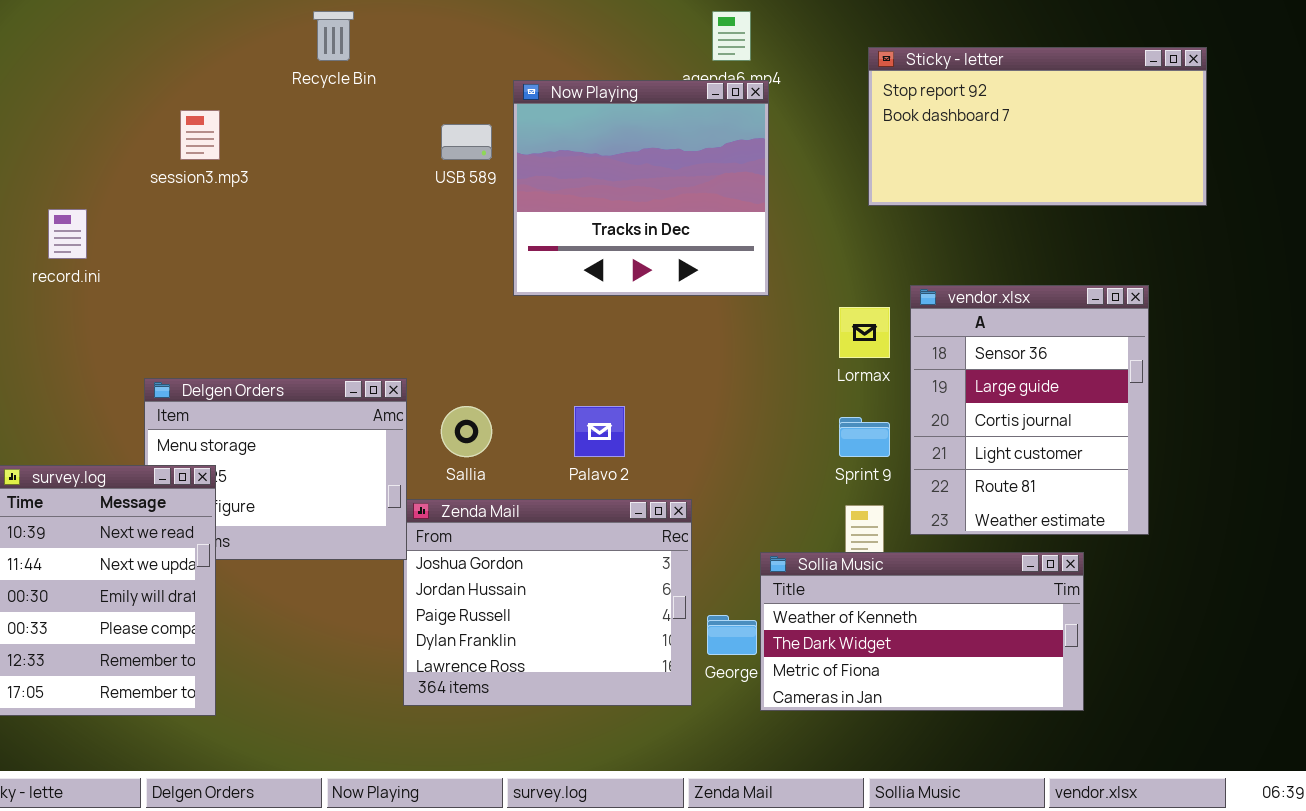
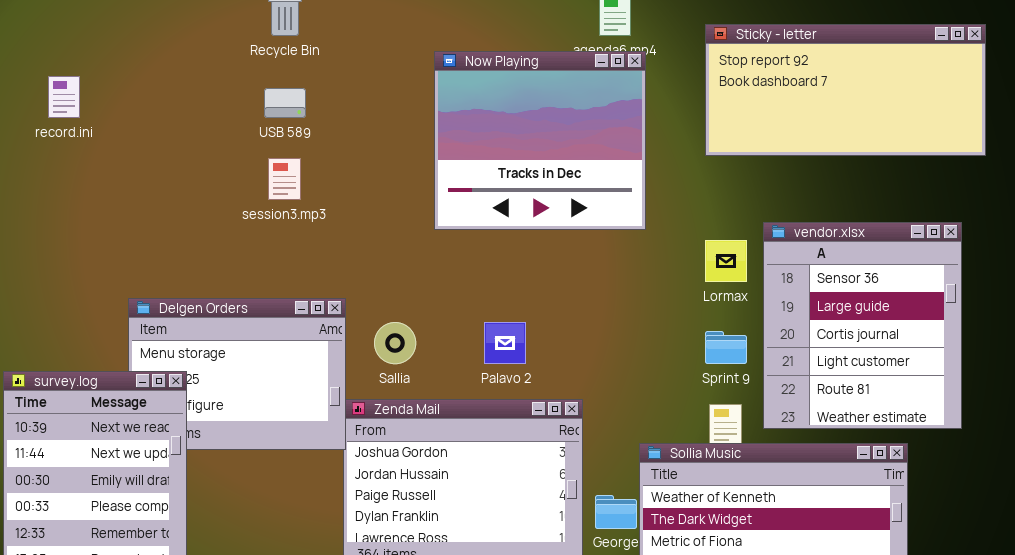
Sticky - letter: [868,47,1207,206] -> [705,24,986,156], moved
session3.mp3: [180,110,220,160] -> [268,158,301,200], moved
USB 589: [441,124,492,160] -> [264,88,306,118], moved
record.ini: [48,209,87,259] -> [48,76,80,118], moved

